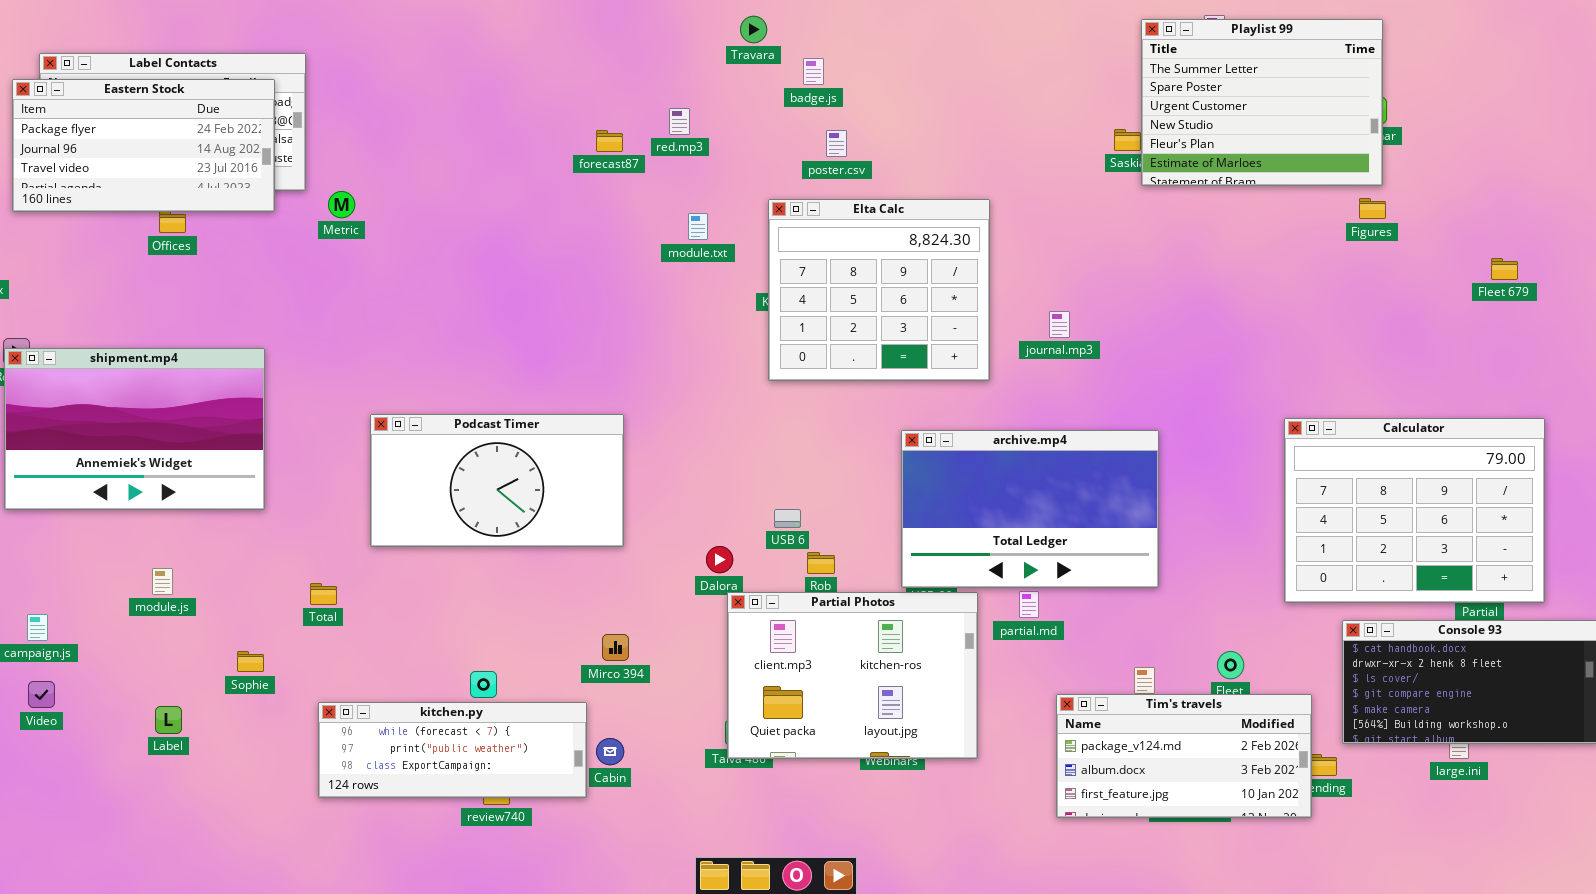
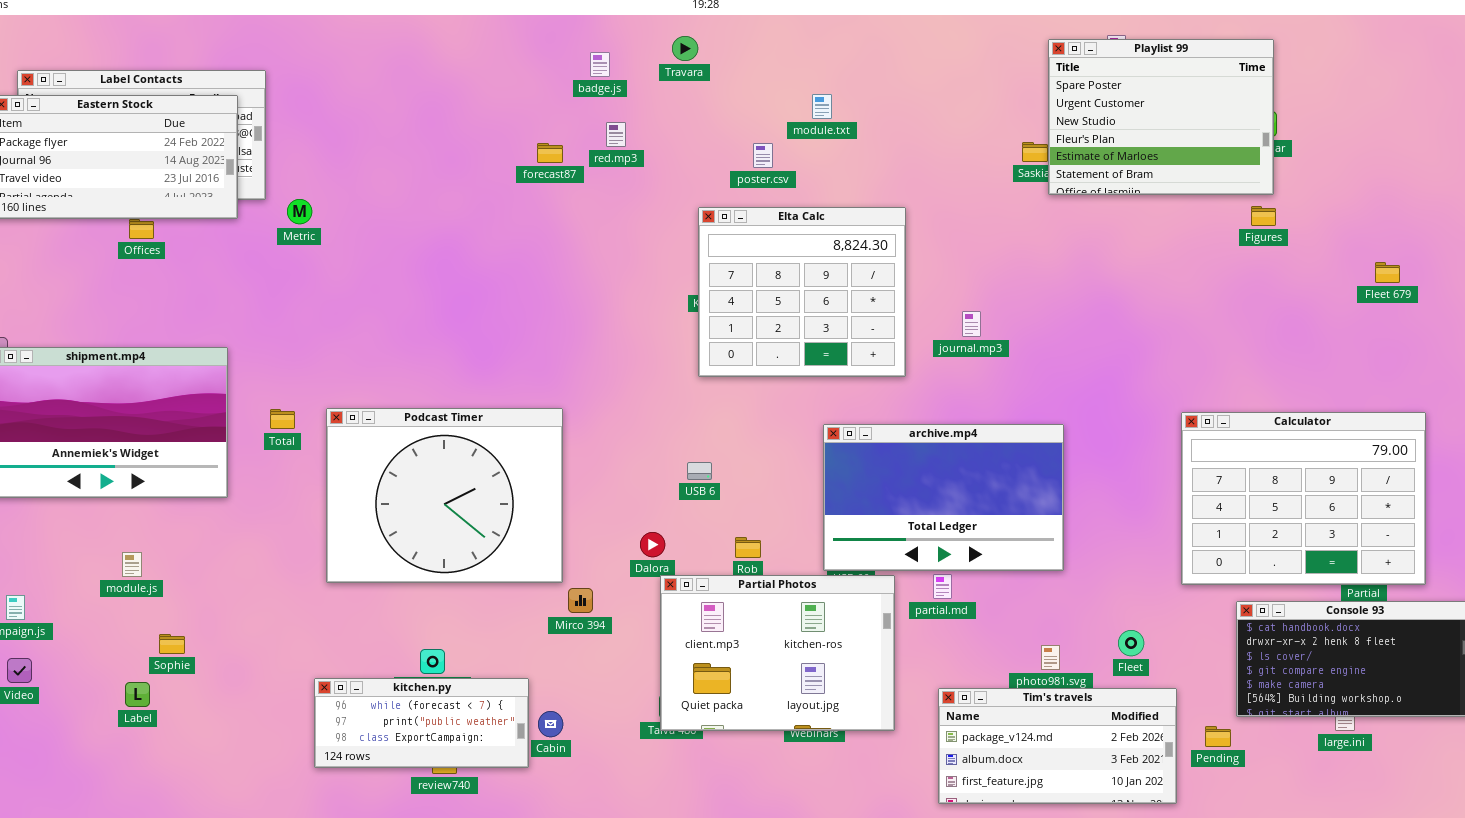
Playlist 99: [1141,19,1383,186] -> [1048,39,1274,195], scrolled down 1 row
badge.js: [803,58,824,85] -> [590,52,610,77], moved
module.txt: [688,213,708,240] -> [812,94,832,119], moved
Podcast Timer: [370,414,624,547] -> [326,408,563,583], resized
USB 6: [774,509,801,528] -> [687,462,712,480], moved
Total: [310,583,337,605] -> [270,409,295,429], moved
Mirco 394: [602,634,629,661] -> [568,588,593,613], moved
Sophie: [237,651,264,672] -> [159,634,185,654], moved
Tim's travels: [1056,694,1312,818] -> [938,688,1177,804], moved
kitchen.py: [318,702,587,798] -> [314,678,529,768], resized

